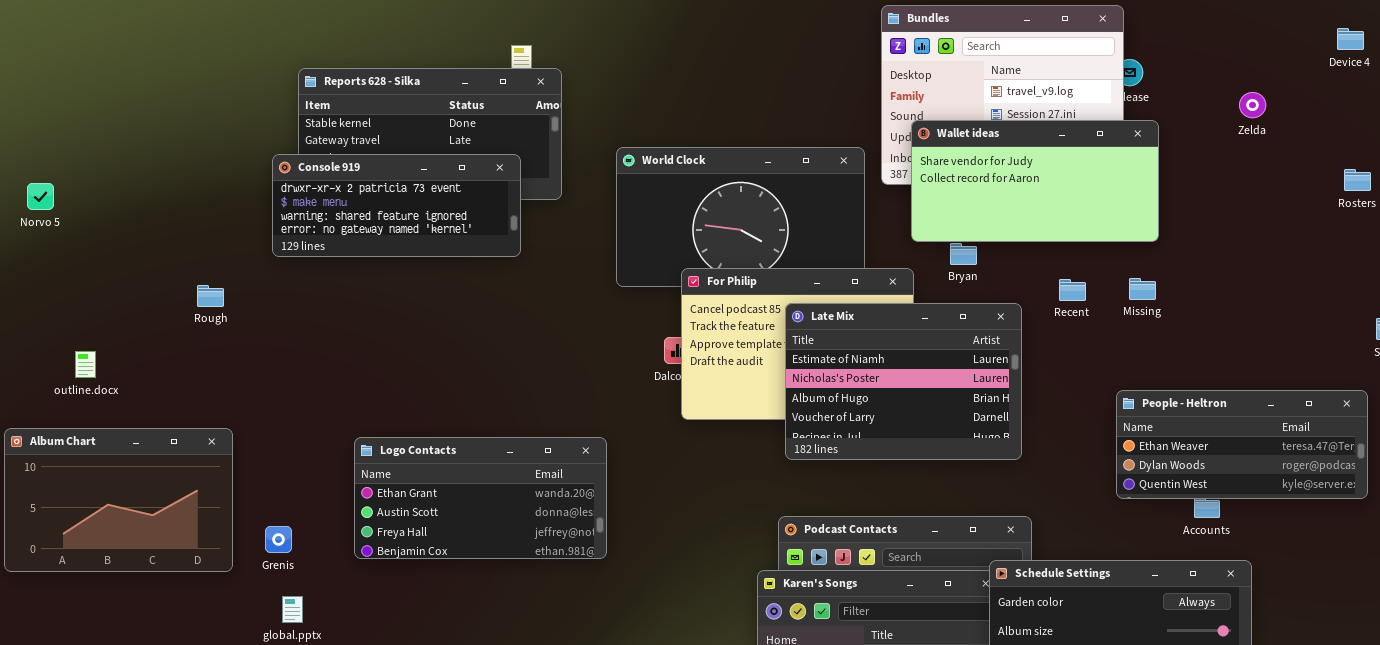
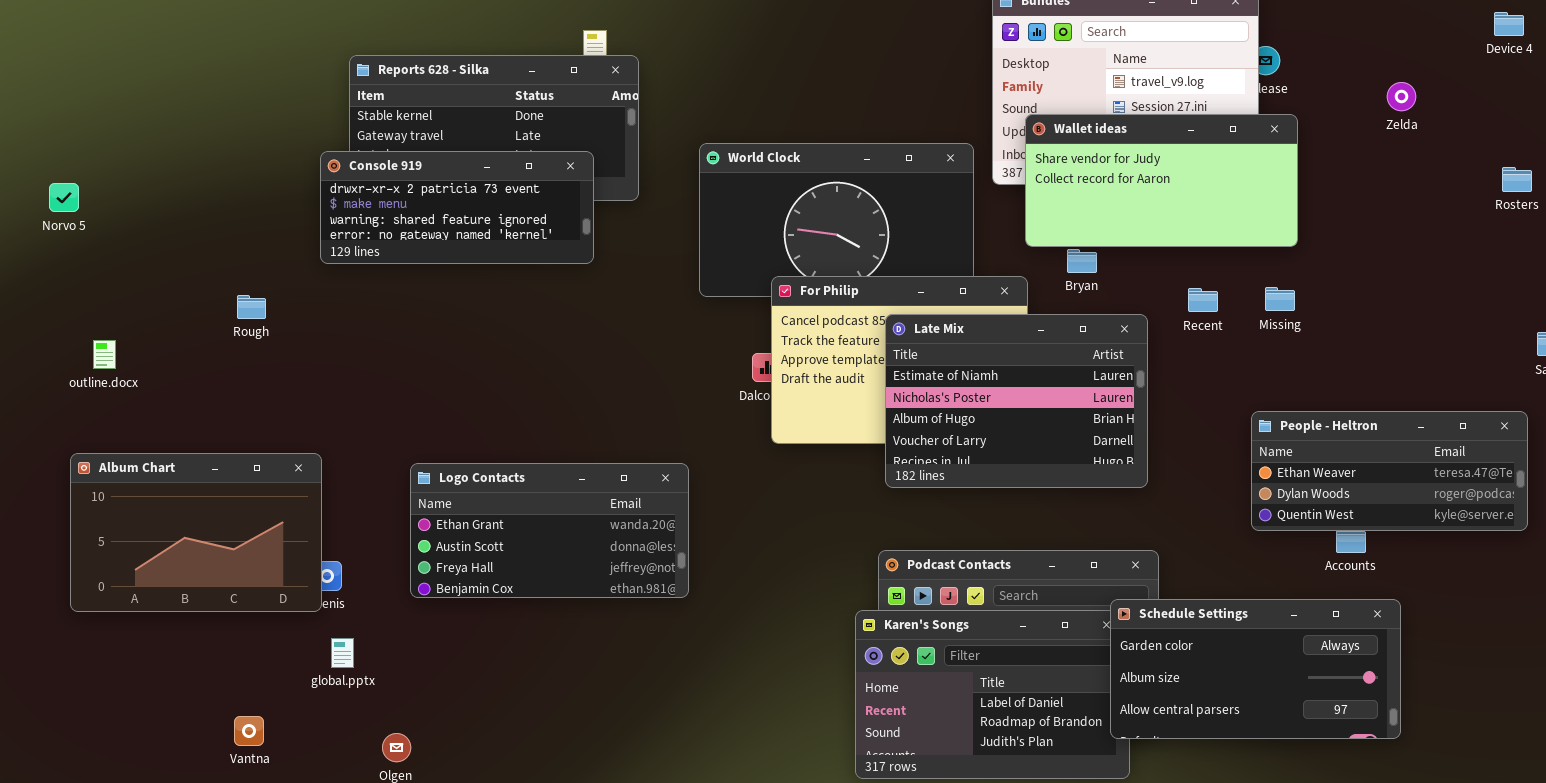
outline.docx: [75,351,96,378] -> [93,340,116,369], moved
Album Chart: [4,428,233,572] -> [70,453,322,612], moved

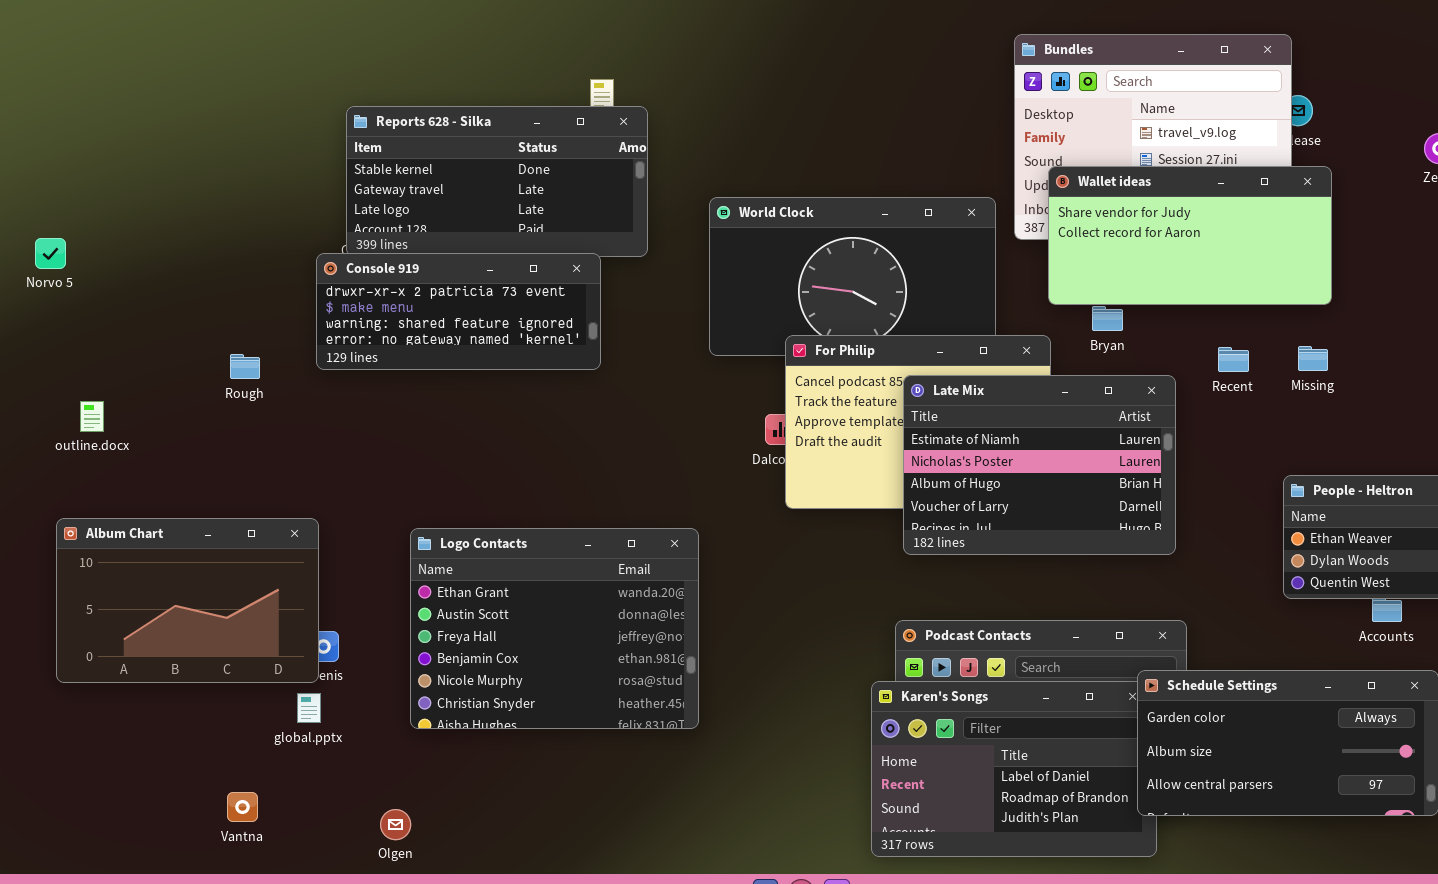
Console 919: [320,151,594,264] -> [316,253,601,370], moved
Logo Contacts: [410,463,689,598] -> [410,528,699,729], resized
global.pptx: [331,638,354,668] -> [297,693,321,723], moved

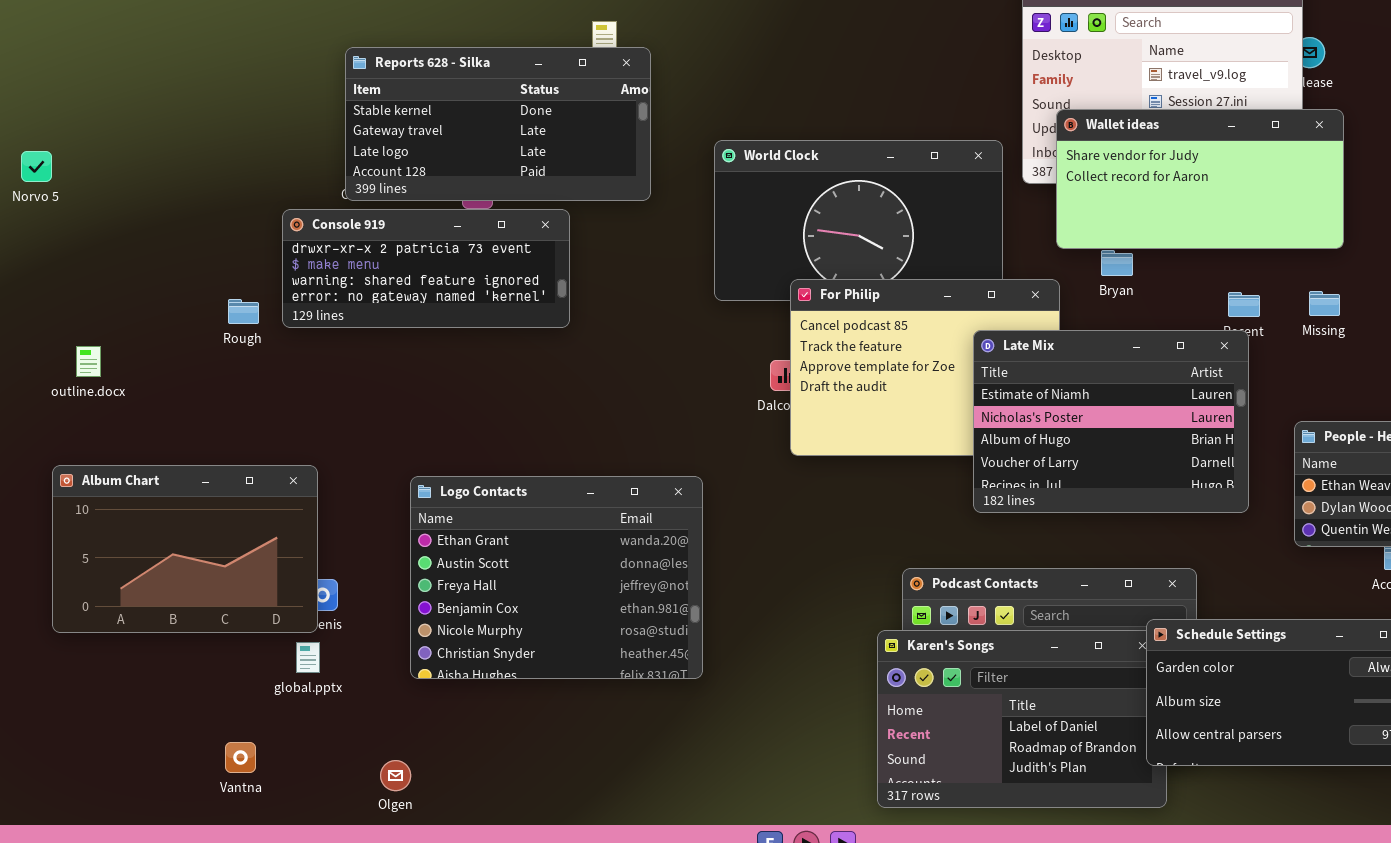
Norvo 5: [35,238,66,269] -> [21,151,52,182], moved
Console 919: [316,253,601,370] -> [282,209,570,328], moved
Late Mix: [903,375,1176,555] -> [973,330,1249,513], moved

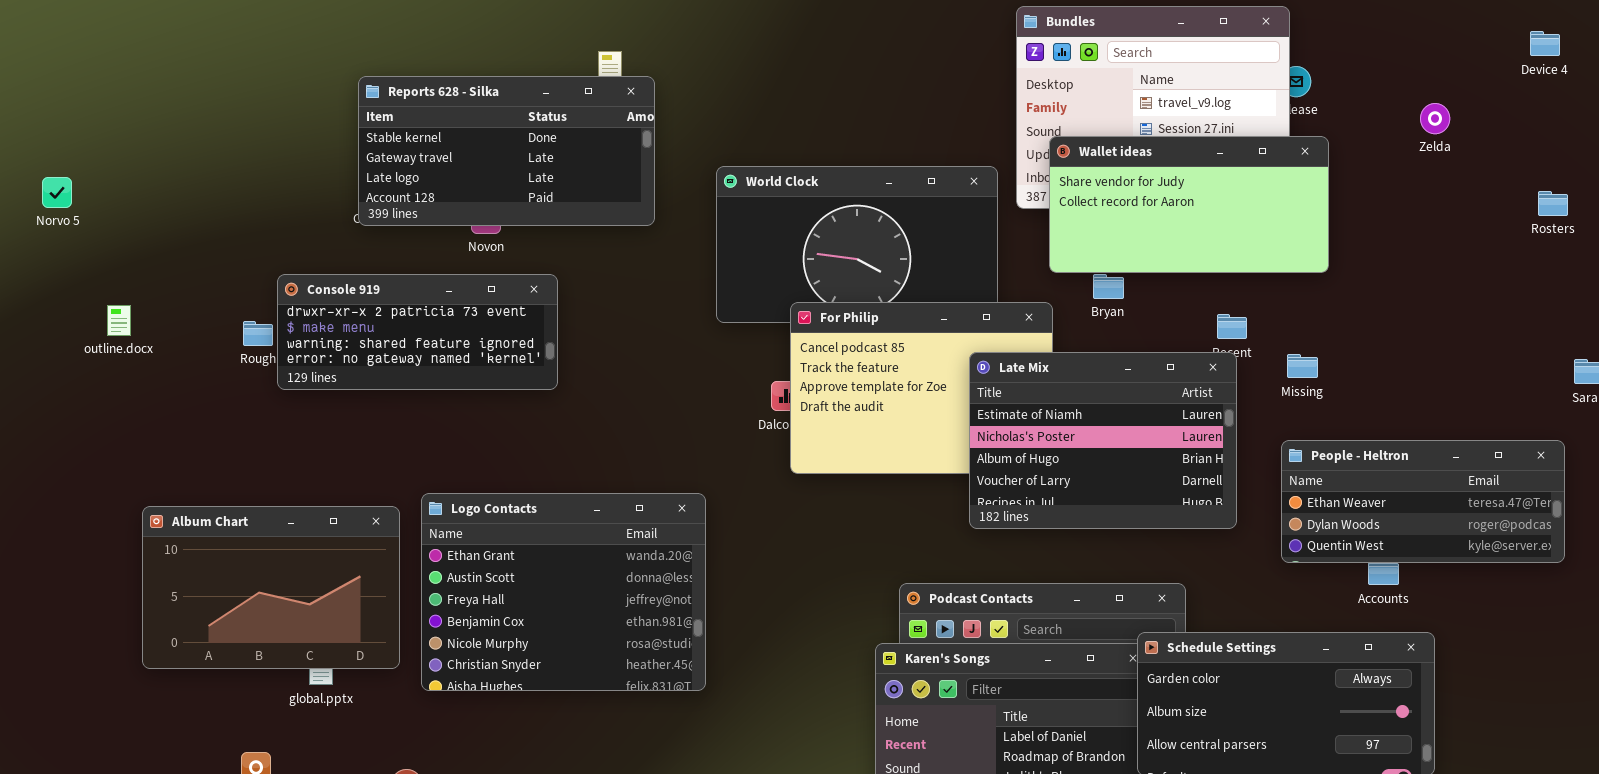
Console 919: [282,209,570,328] -> [277,274,558,390], moved
Missing: [1309,291,1340,316] -> [1287,354,1318,378], moved
outline.docx: [76,346,101,377] -> [107,305,131,336], moved
Album Chart: [52,465,318,633] -> [142,506,400,669], moved

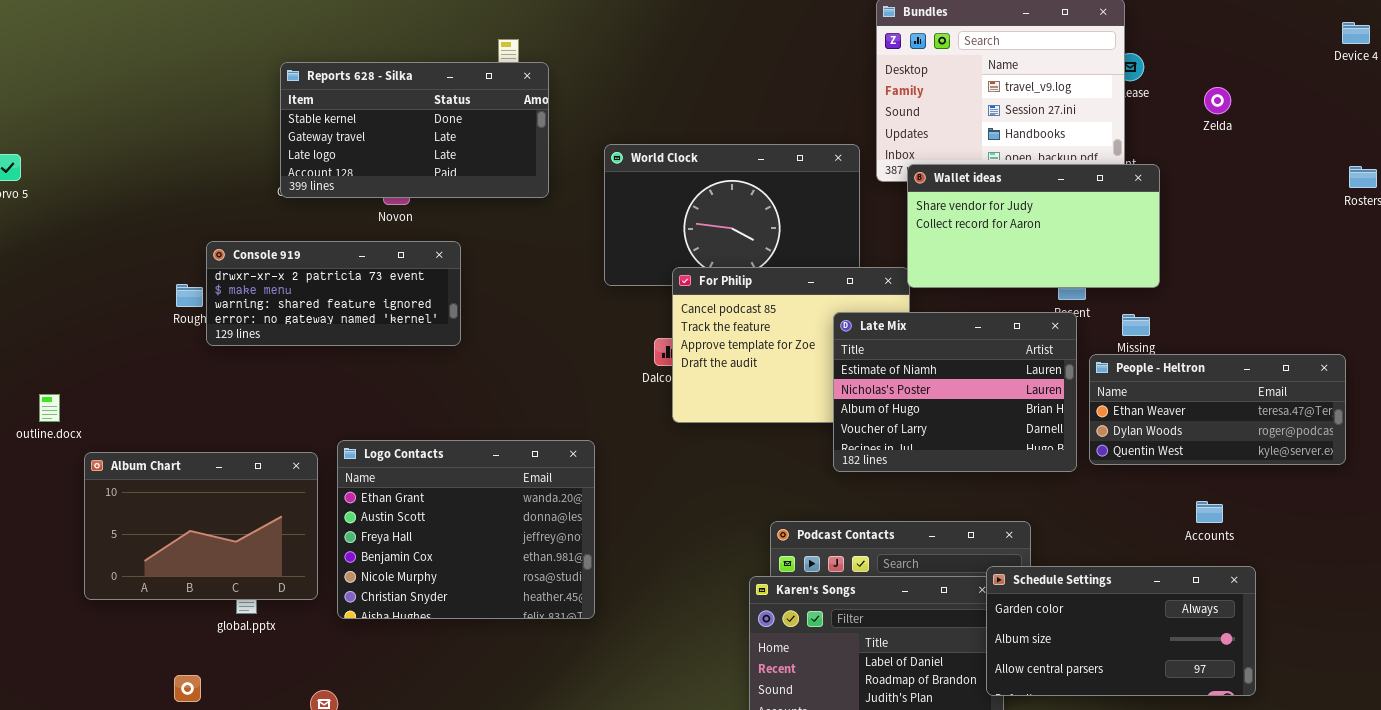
Zelda: [1420,103,1450,134] -> [1204,87,1231,114], moved
Wallet ideas: [1049,136,1329,273] -> [907,164,1160,288], moved
outline.docx: [107,305,131,336] -> [39,394,60,422], moved
People - Heltron: [1281,440,1565,563] -> [1089,354,1346,465], moved

